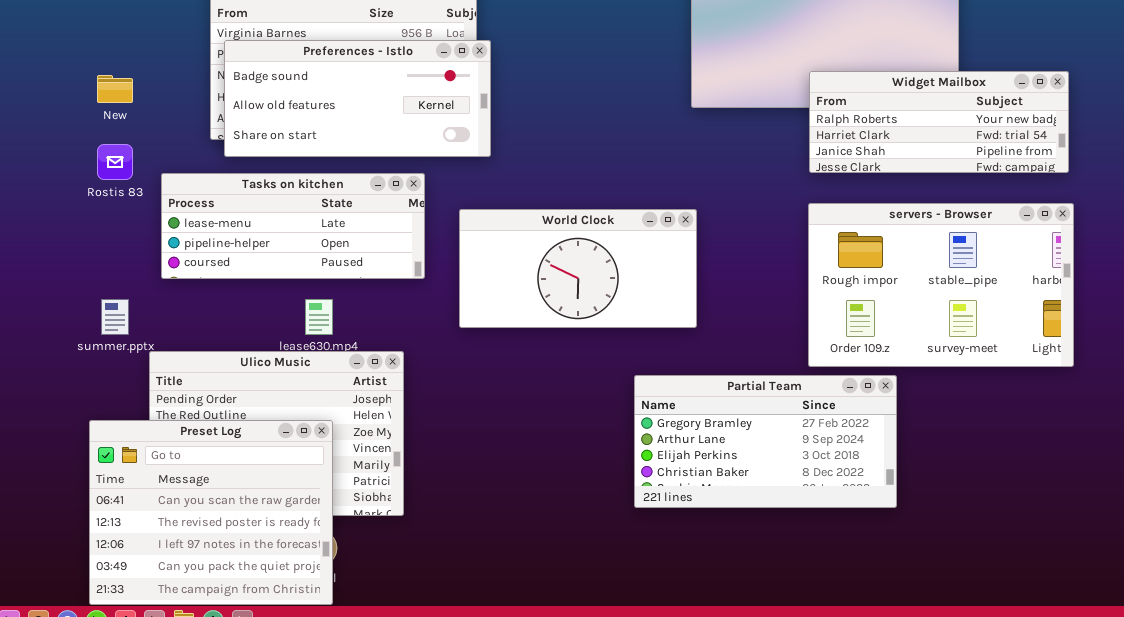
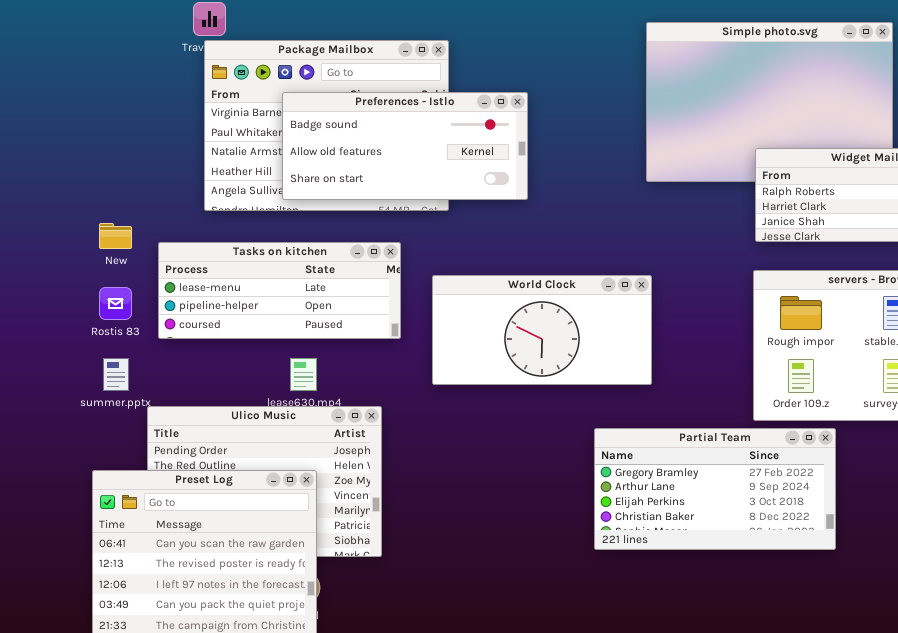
Preferences - Istlo: [224,40,491,157] -> [282,92,528,200], moved
New: [97,75,133,103] -> [99,223,132,249], moved
Rostis 83: [97,144,133,180] -> [99,287,132,320], moved

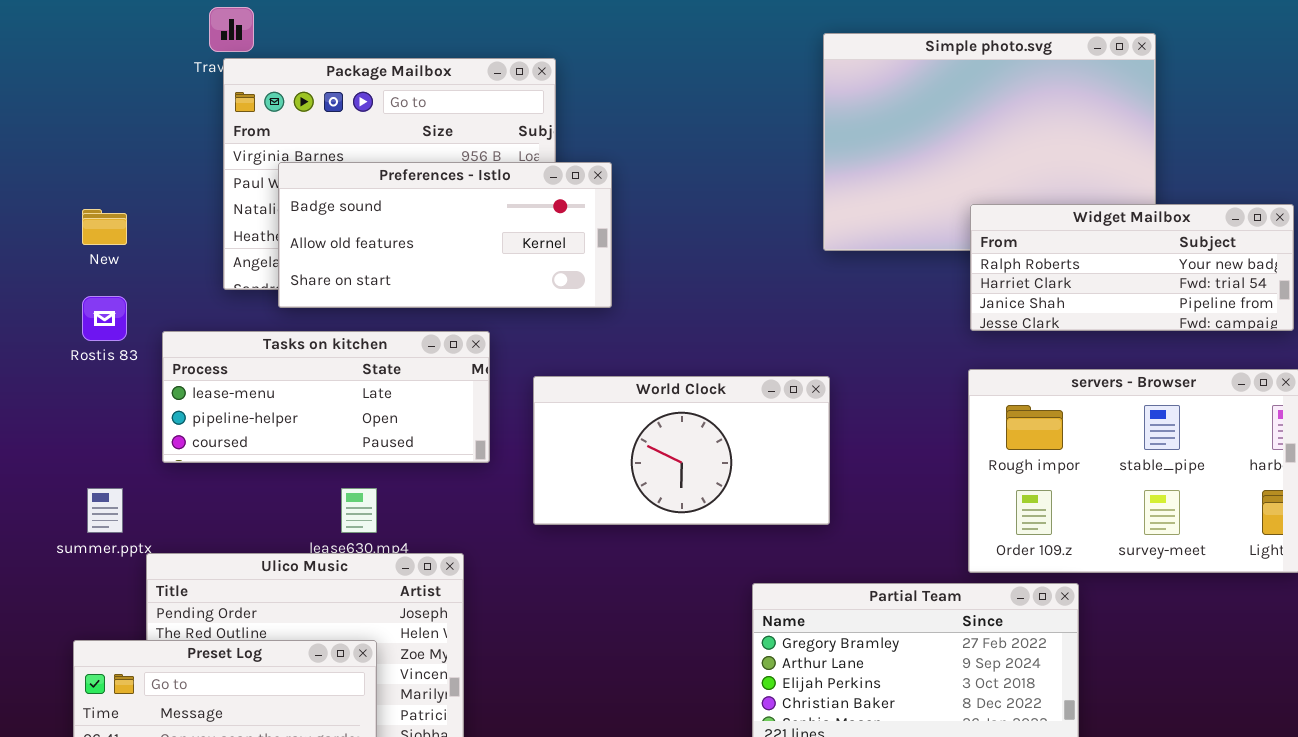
Preferences - Istlo: [282,92,528,200] -> [278,162,612,308], moved
New: [99,223,132,249] -> [82,209,127,245], moved
Rostis 83: [99,287,132,320] -> [82,296,127,341], moved

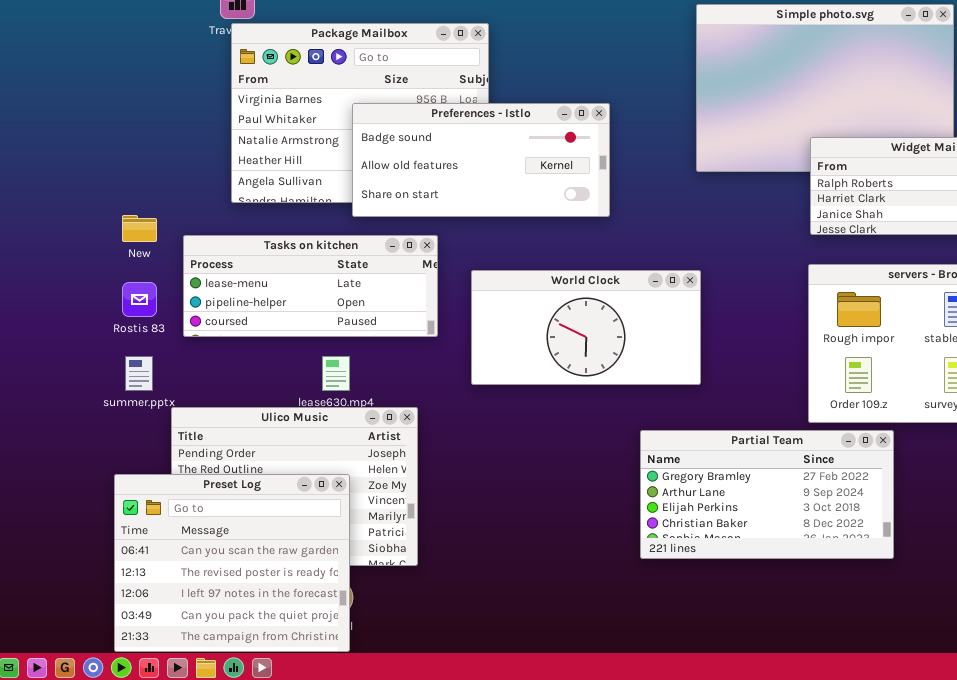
Preferences - Istlo: [278,162,612,308] -> [352,103,610,217], moved
New: [82,209,127,245] -> [122,215,157,242], moved
Rostis 83: [82,296,127,341] -> [122,282,157,317], moved

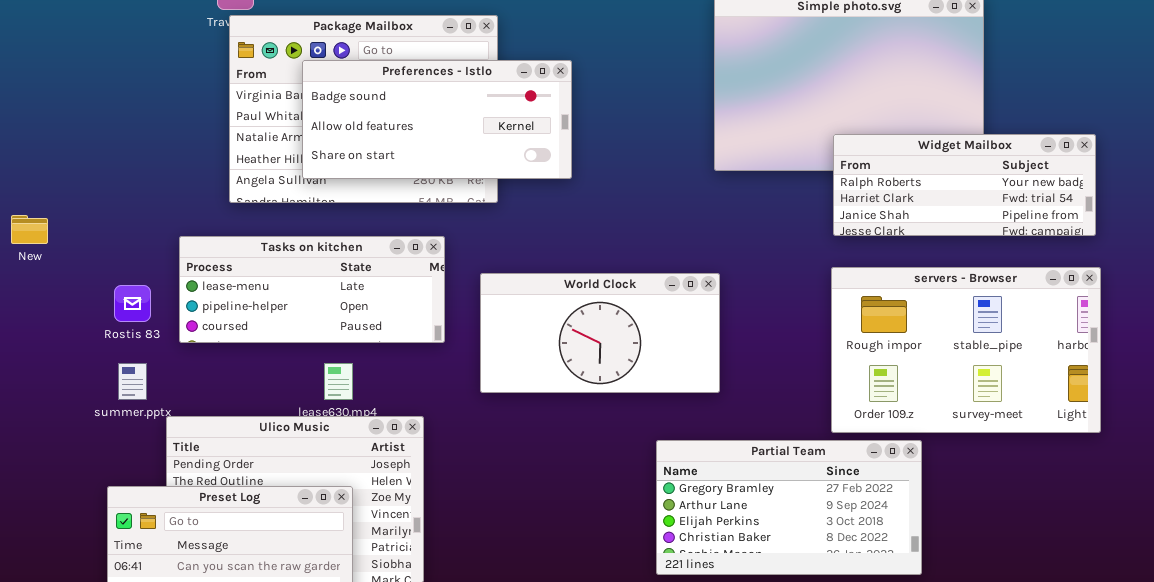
Preferences - Istlo: [352,103,610,217] -> [302,60,572,179], moved
New: [122,215,157,242] -> [11,215,48,244], moved

